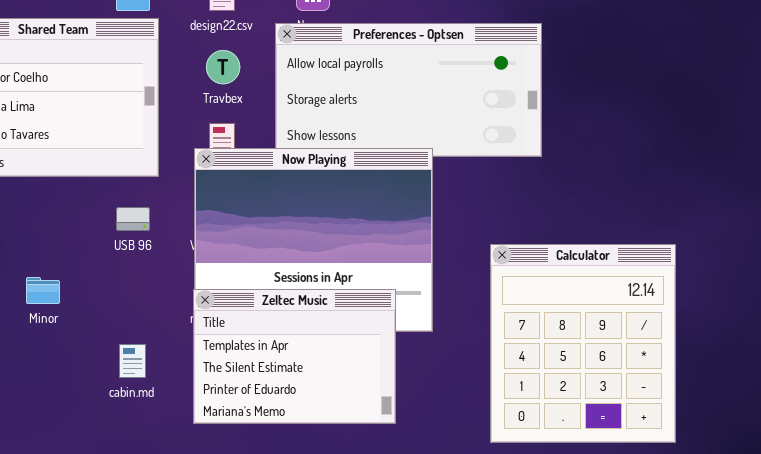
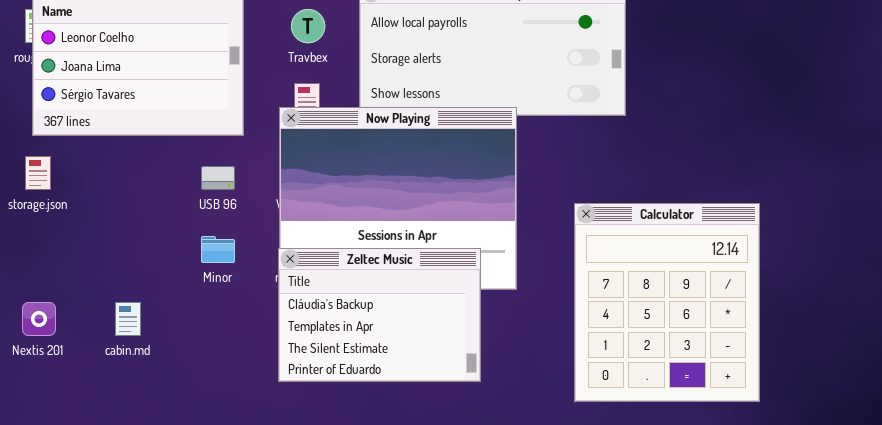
Minor: [26,277,60,304] -> [201,236,235,263], moved
Zeltec Music: [193,289,396,424] -> [278,248,481,382], scrolled up 1 row
cabin.md: [119,344,146,378] -> [115,302,141,336], moved

